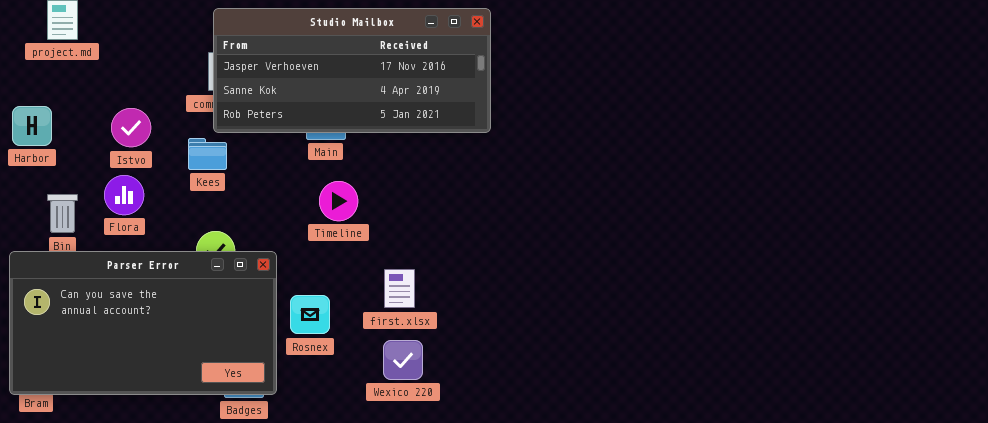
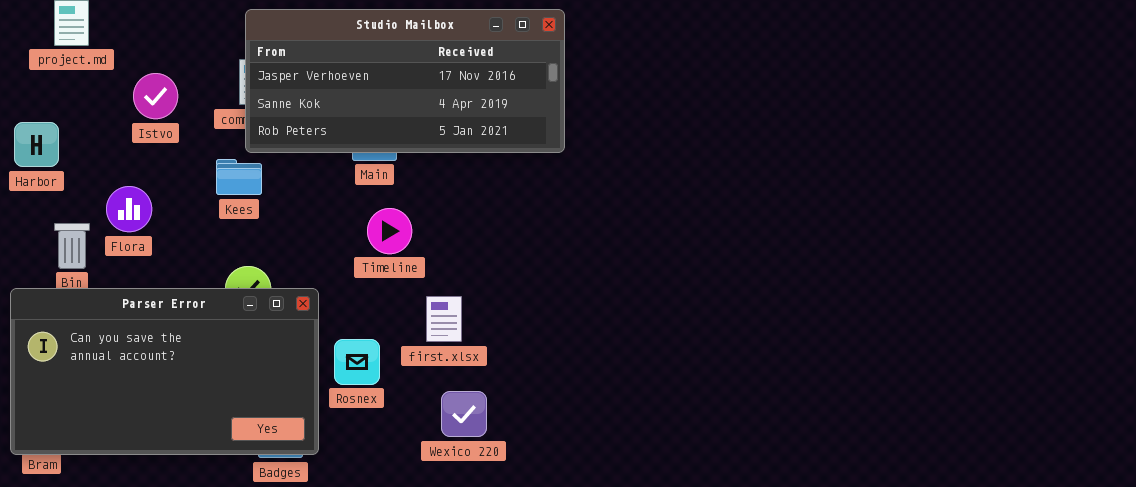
Istvo: [111,108,151,147] -> [133,73,178,119], moved
Flora: [104,175,144,215] -> [106,186,152,232], moved
first.xlsx: [384,269,415,308] -> [426,296,462,342], moved

